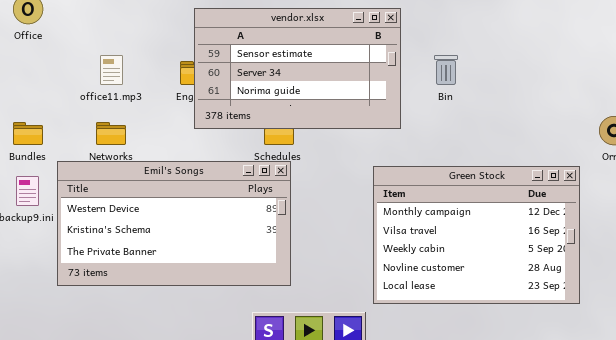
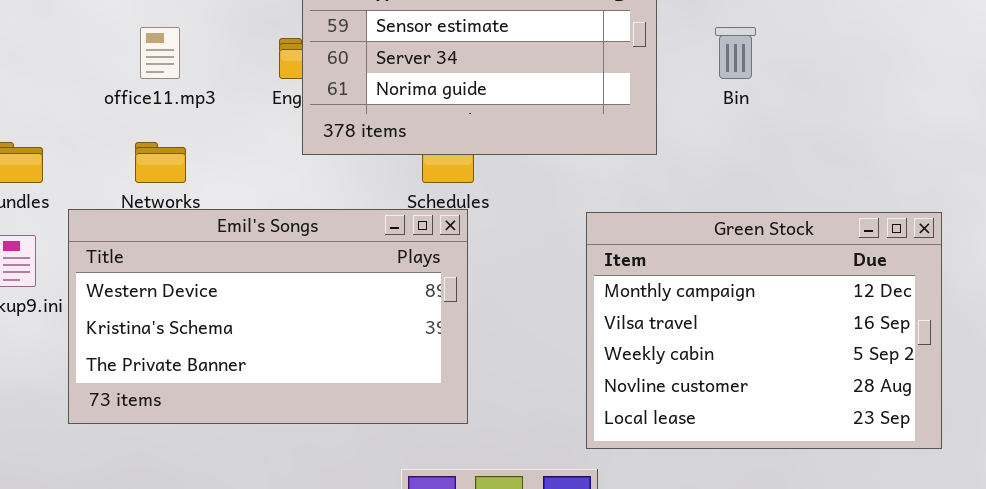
Green Stock: [373,166,580,304] -> [586,212,942,449], moved

